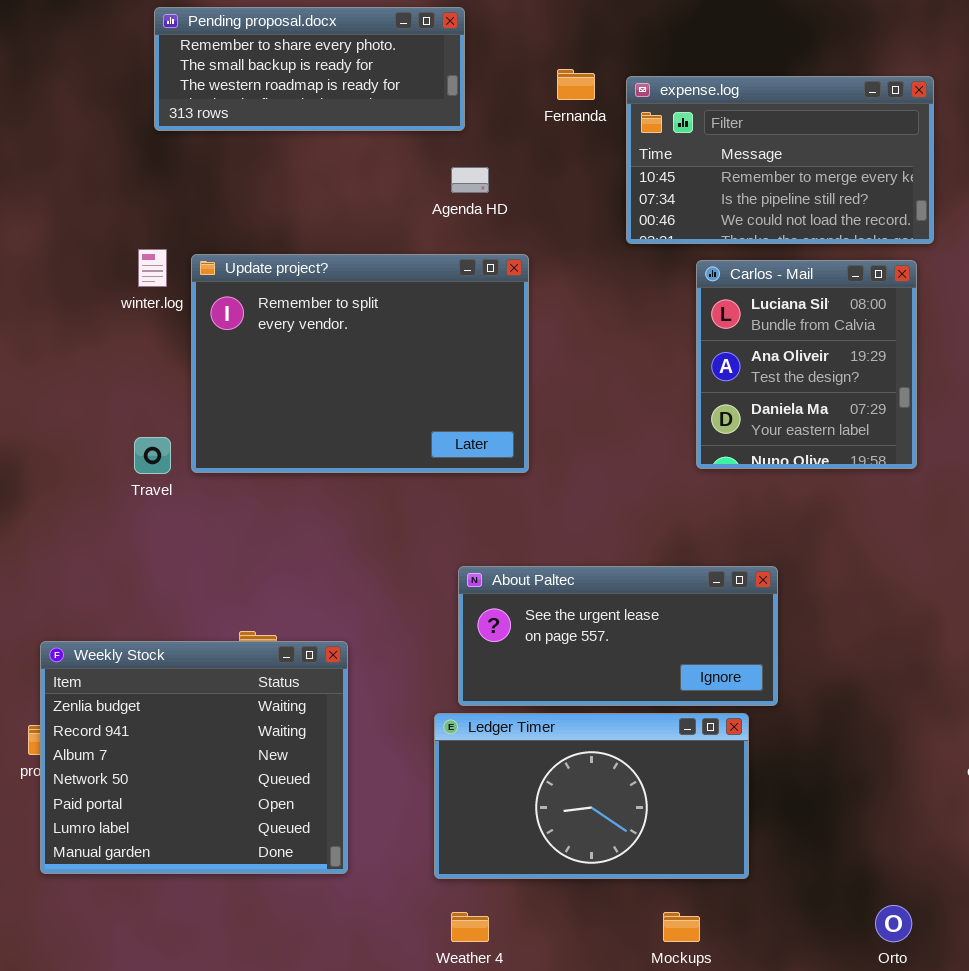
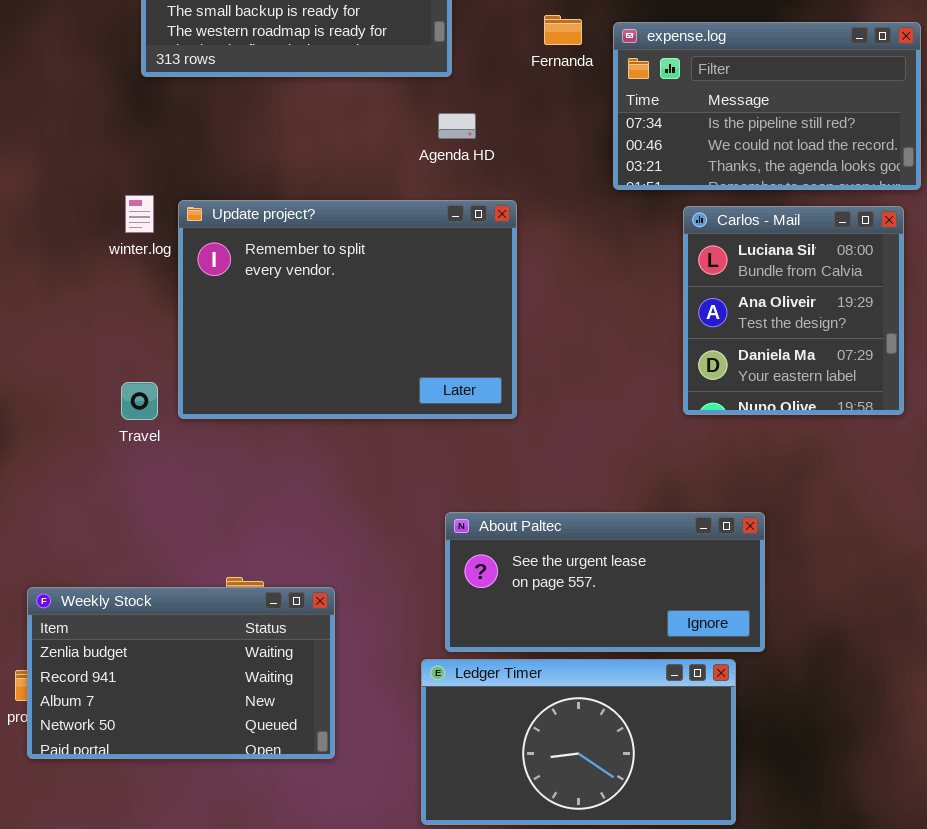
expense.log: [626,76,934,244] -> [613,22,921,190], scrolled down 1 row
Weekly Stock: [40,641,348,874] -> [27,587,335,759], resized

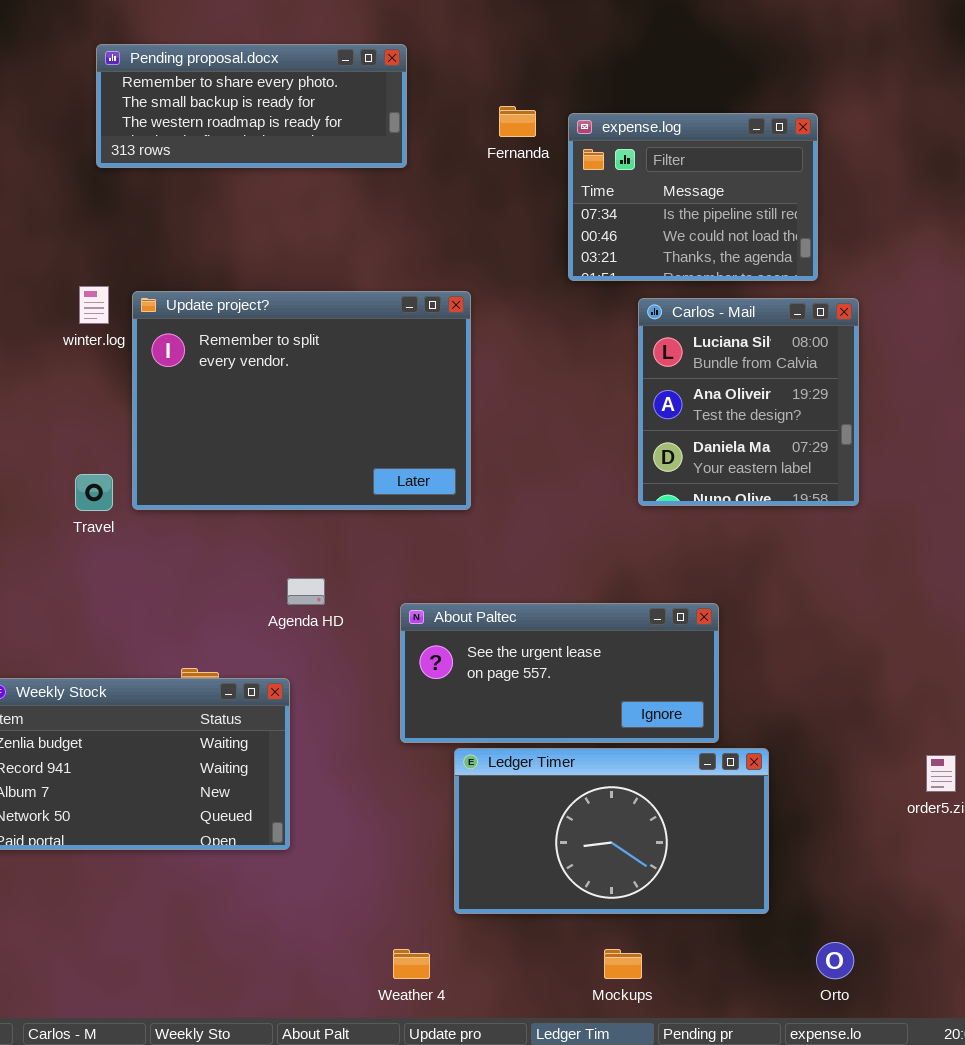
expense.log: [613,22,921,190] -> [568,113,818,281], resized
Agenda HD: [438,113,476,139] -> [287,578,325,605], moved
Ledger Timer: [421,659,736,825] -> [454,748,769,914], moved

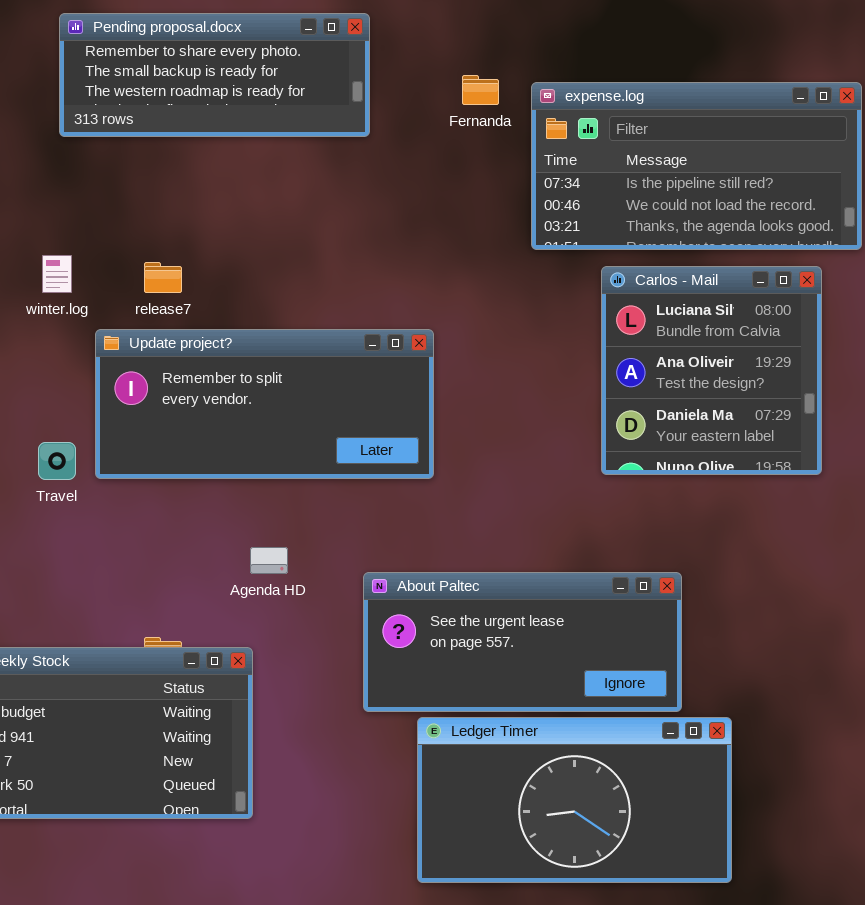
expense.log: [568,113,818,281] -> [531,82,862,250], resized
Update project?: [132,291,471,510] -> [95,329,434,479], resized

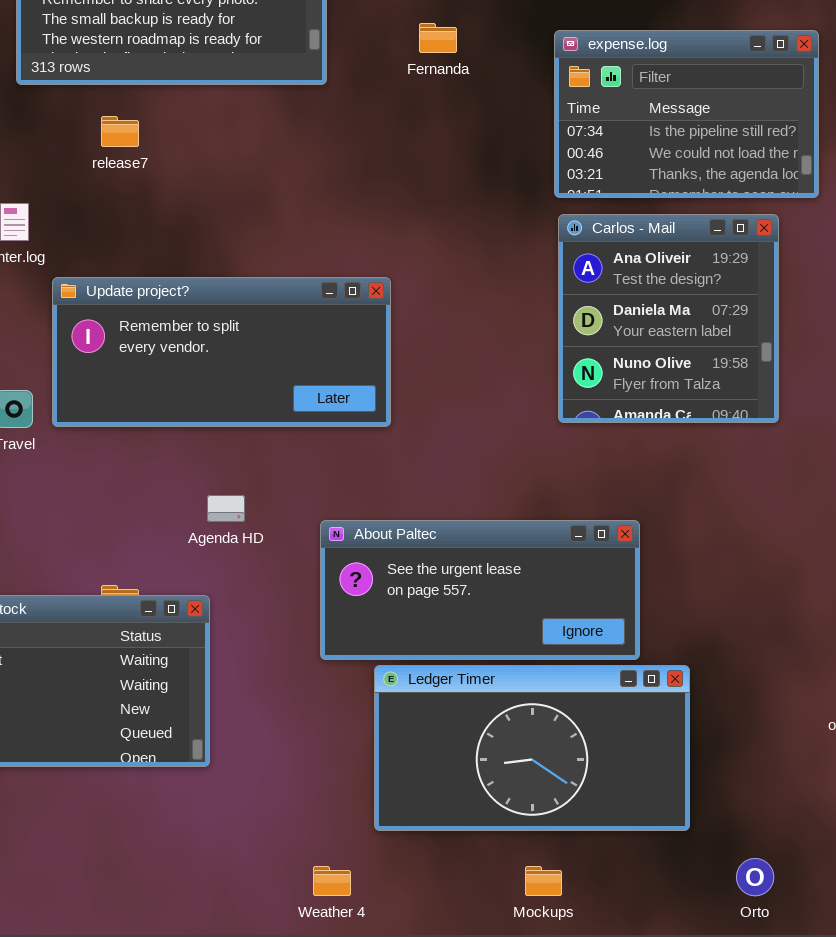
expense.log: [531,82,862,250] -> [554,30,819,198], resized
release7: [144,262,182,293] -> [101,116,139,147], moved
Carlos - Mail: [601,266,822,475] -> [558,214,779,423], scrolled down 1 row

